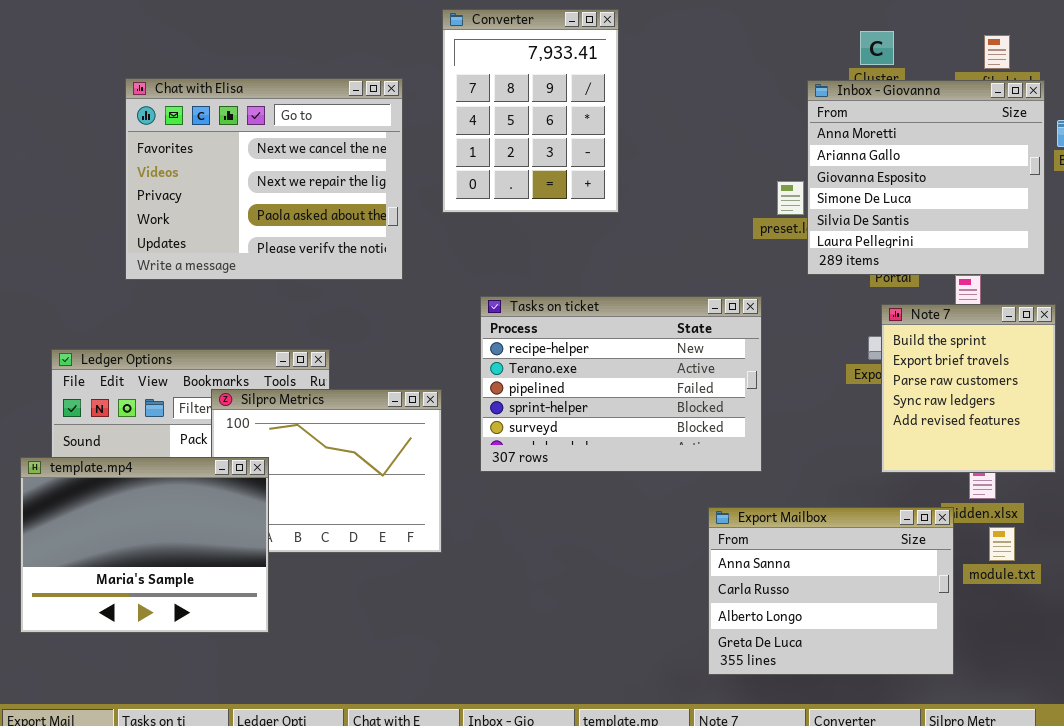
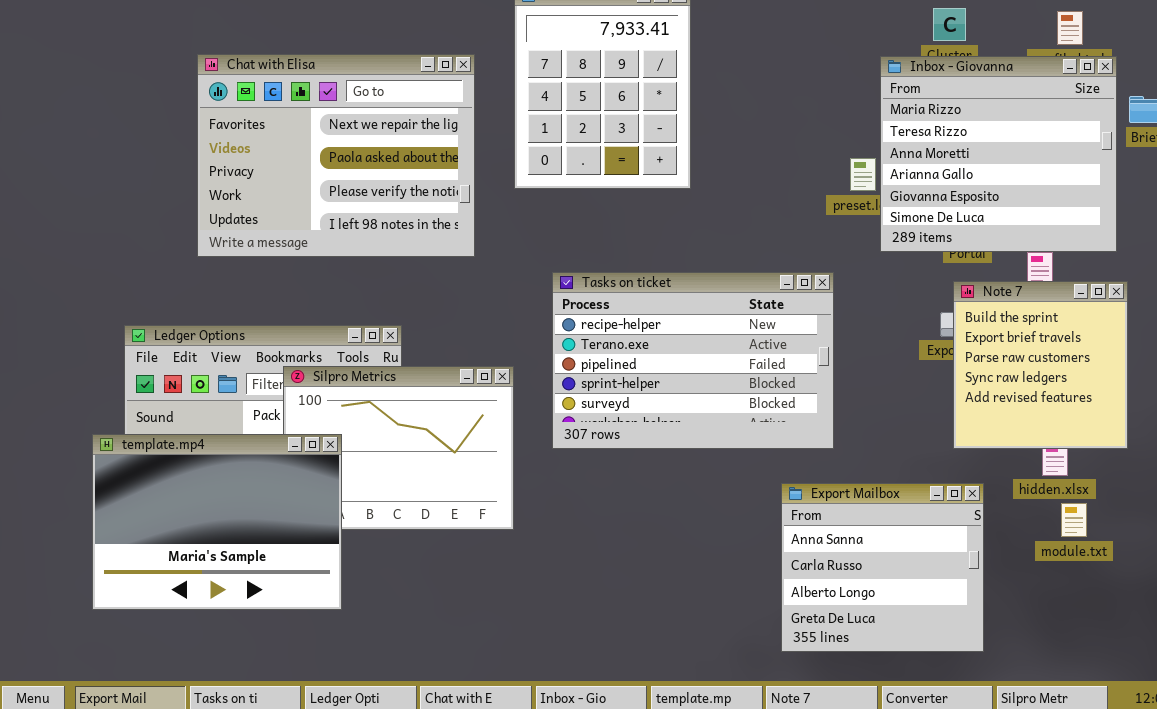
Chat with Elisa: [125,78,403,280] -> [197,54,475,257], scrolled down 1 row
Inbox - Giovanna: [807,80,1045,275] -> [880,56,1117,252], scrolled up 2 rows
Export Mailbox: [708,507,954,675] -> [781,483,984,652], resized

